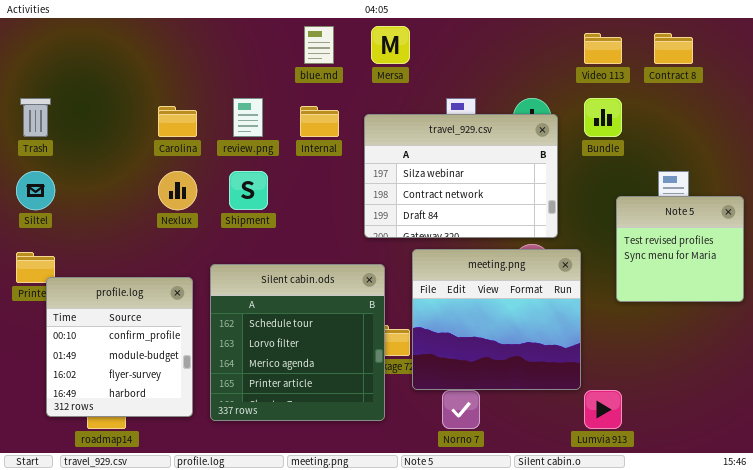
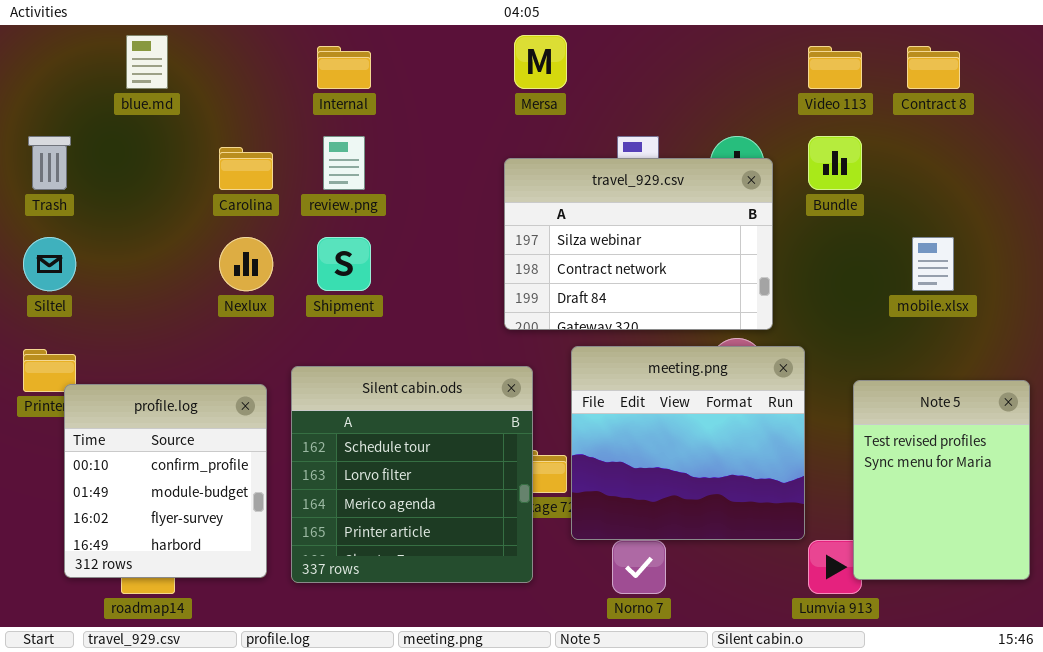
blue.md: [304,26,334,64] -> [126,35,168,89], moved
Internal: [300,106,339,137] -> [317,46,371,89], moved
Note 5: [616,196,744,302] -> [853,380,1030,580], moved, resized

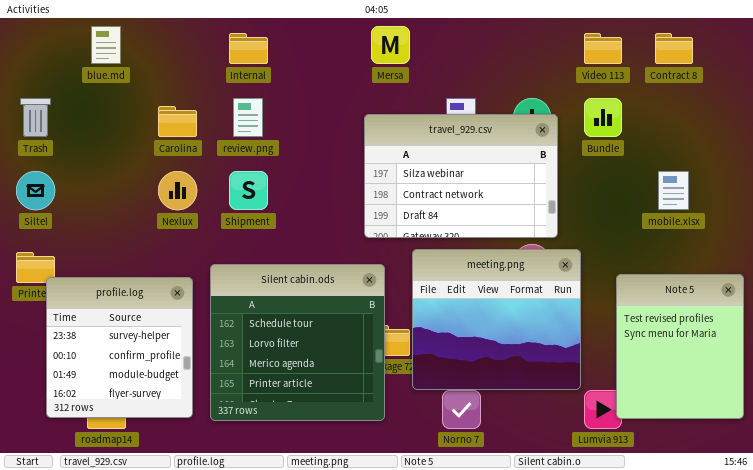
profile.log: [64,384,267,578] -> [46,277,193,418], scrolled up 1 row

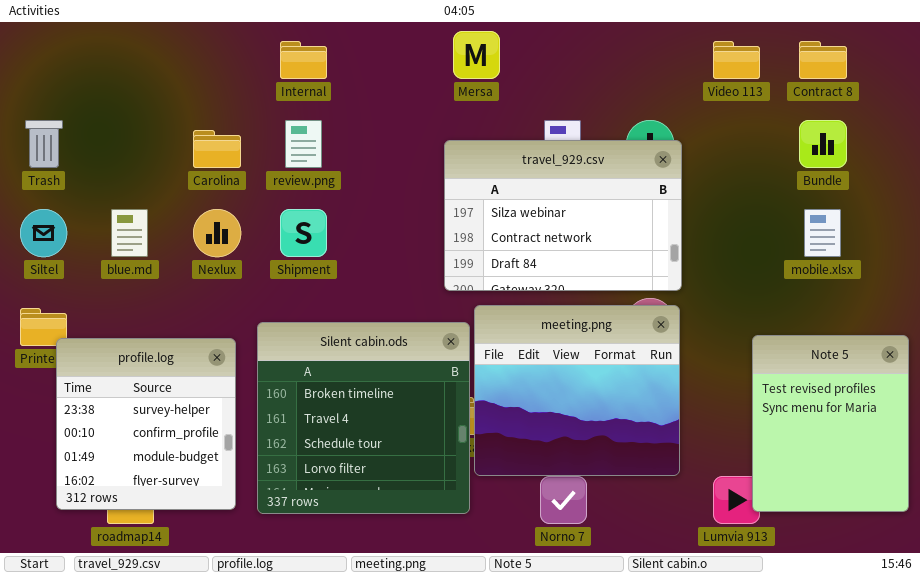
blue.md: [91,26,121,64] -> [111,209,148,257], moved
Bundle: [584,98,622,137] -> [799,120,847,168], moved
meeting.png: [412,249,581,390] -> [474,305,680,476], moved
Silent cabin.ods: [210,264,385,421] -> [257,322,470,514], scrolled up 2 rows

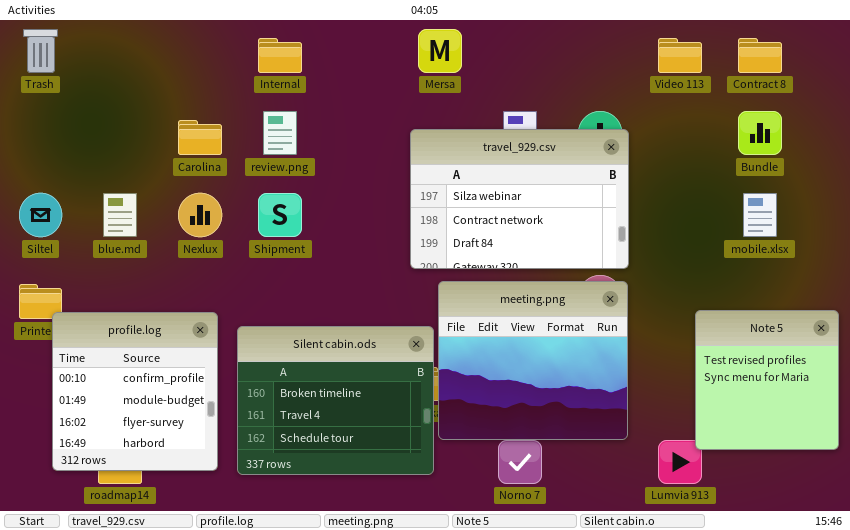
Trash: [25,120,63,168] -> [23,29,58,73], moved
Silent cabin.ods: [257,322,470,514] -> [237,326,434,475], resized
Note 5: [752,335,909,512] -> [695,310,839,450], resized
profile.log: [56,338,236,510] -> [52,312,218,471], scrolled down 1 row

